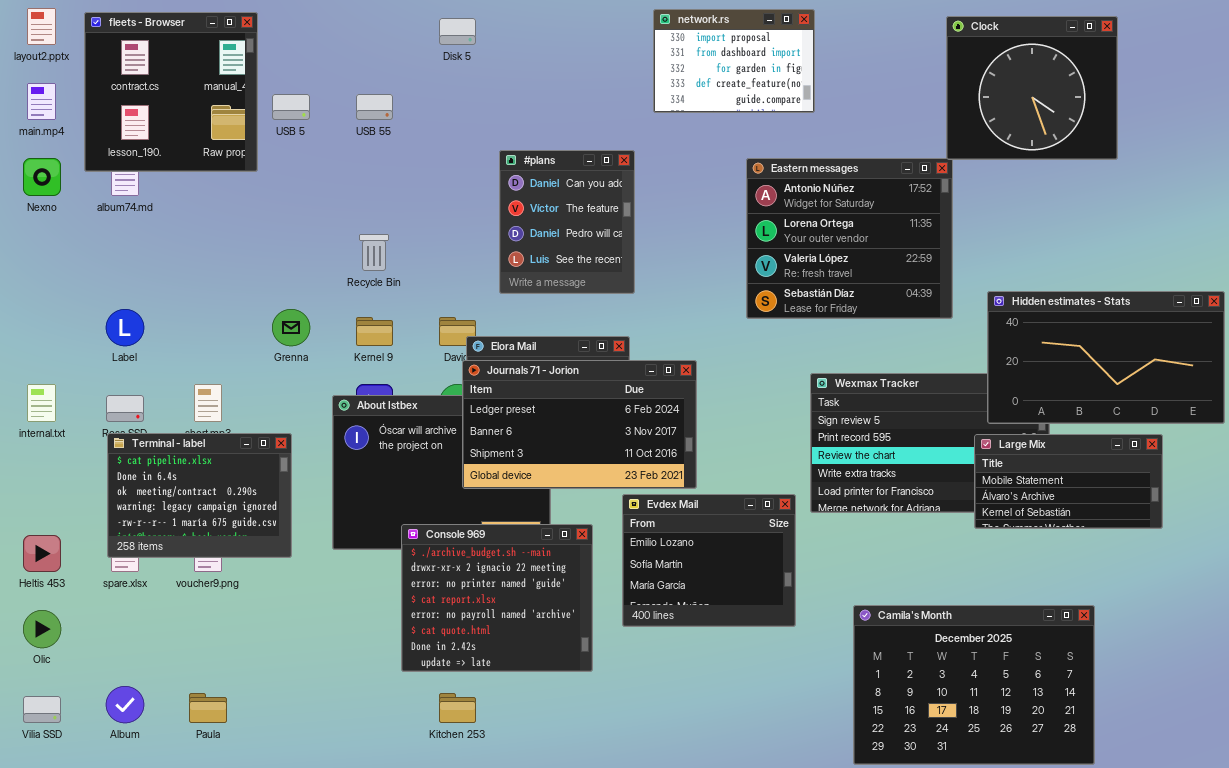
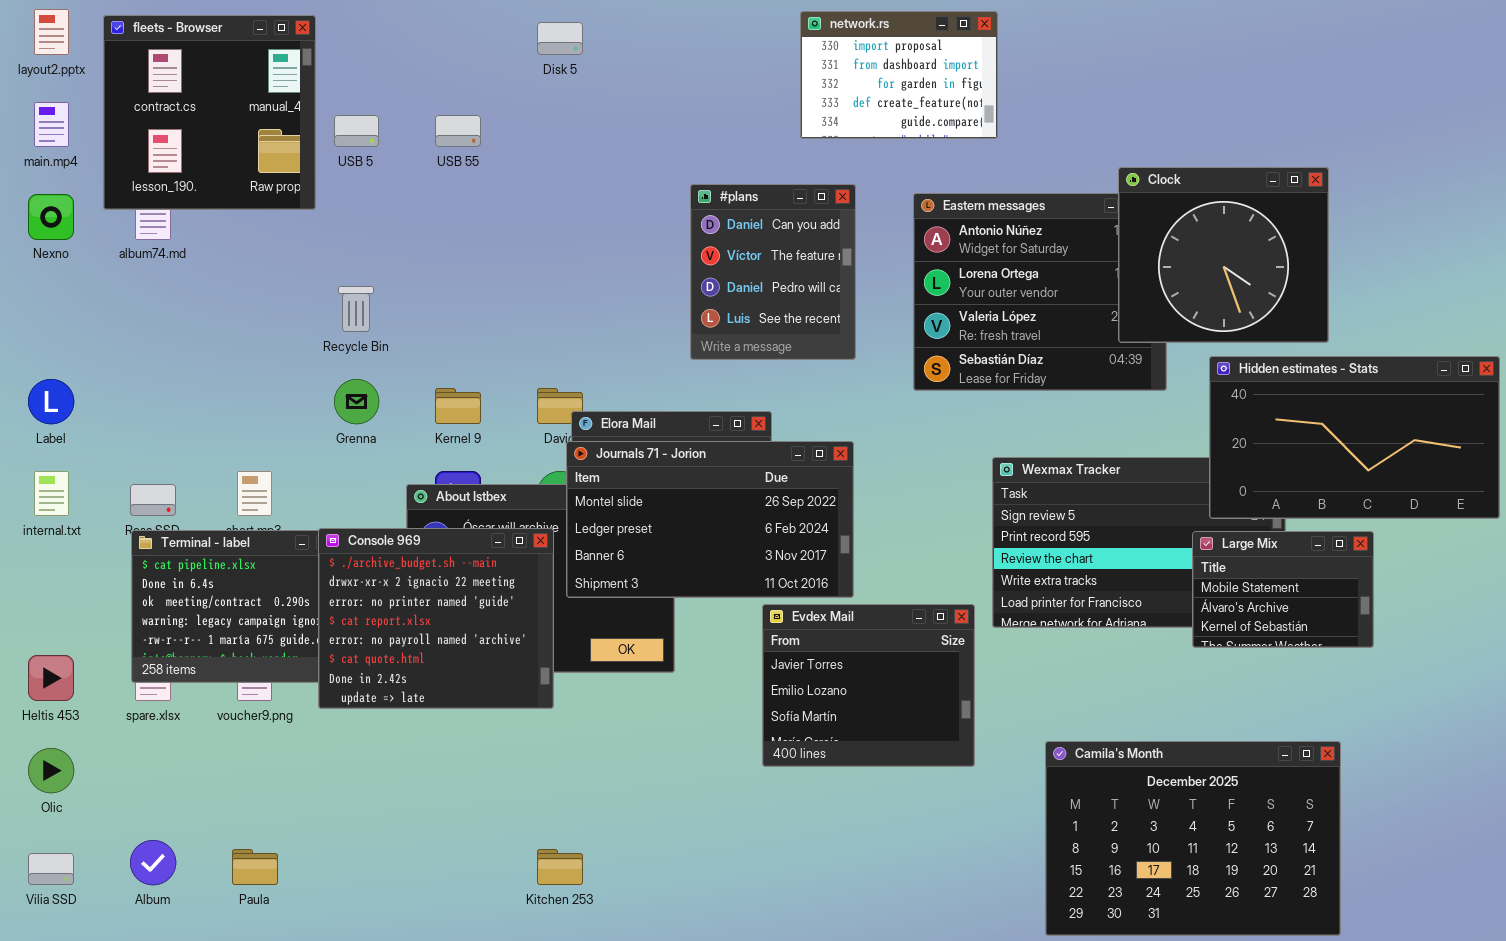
Clock: [946,16,1118,160] -> [1118,167,1329,343], moved
#plans: [499,150,635,294] -> [690,184,856,360], moved
Recycle Bin: [359,234,389,271] -> [338,286,374,332], moved
Label: [106,309,144,346] -> [28,379,74,424], moved
Journals 71 - Jorion: [462,360,697,489] -> [566,441,854,598], scrolled up 1 row
Large Mix: [974,434,1163,529] -> [1192,531,1374,648], resized
Evdex Mail: [622,494,796,627] -> [762,604,975,767], scrolled up 1 row
Console 969: [401,524,593,672] -> [318,528,554,709], moved

